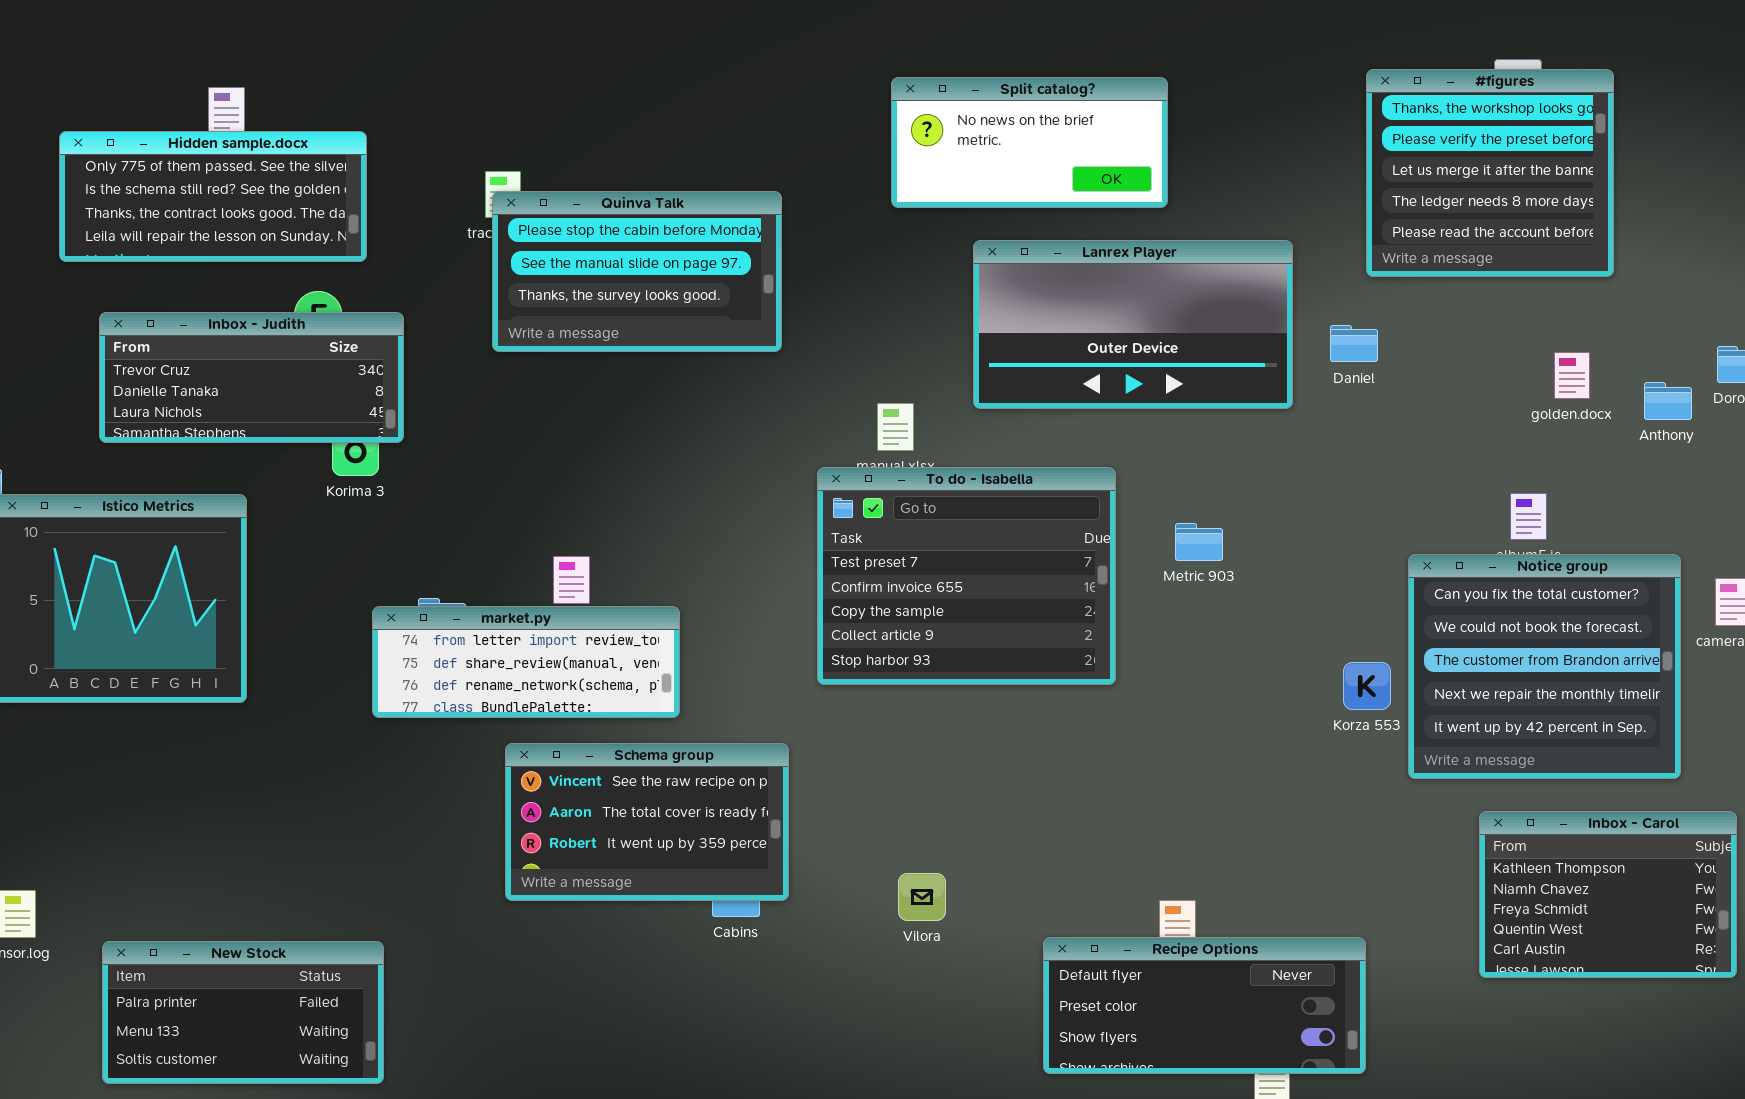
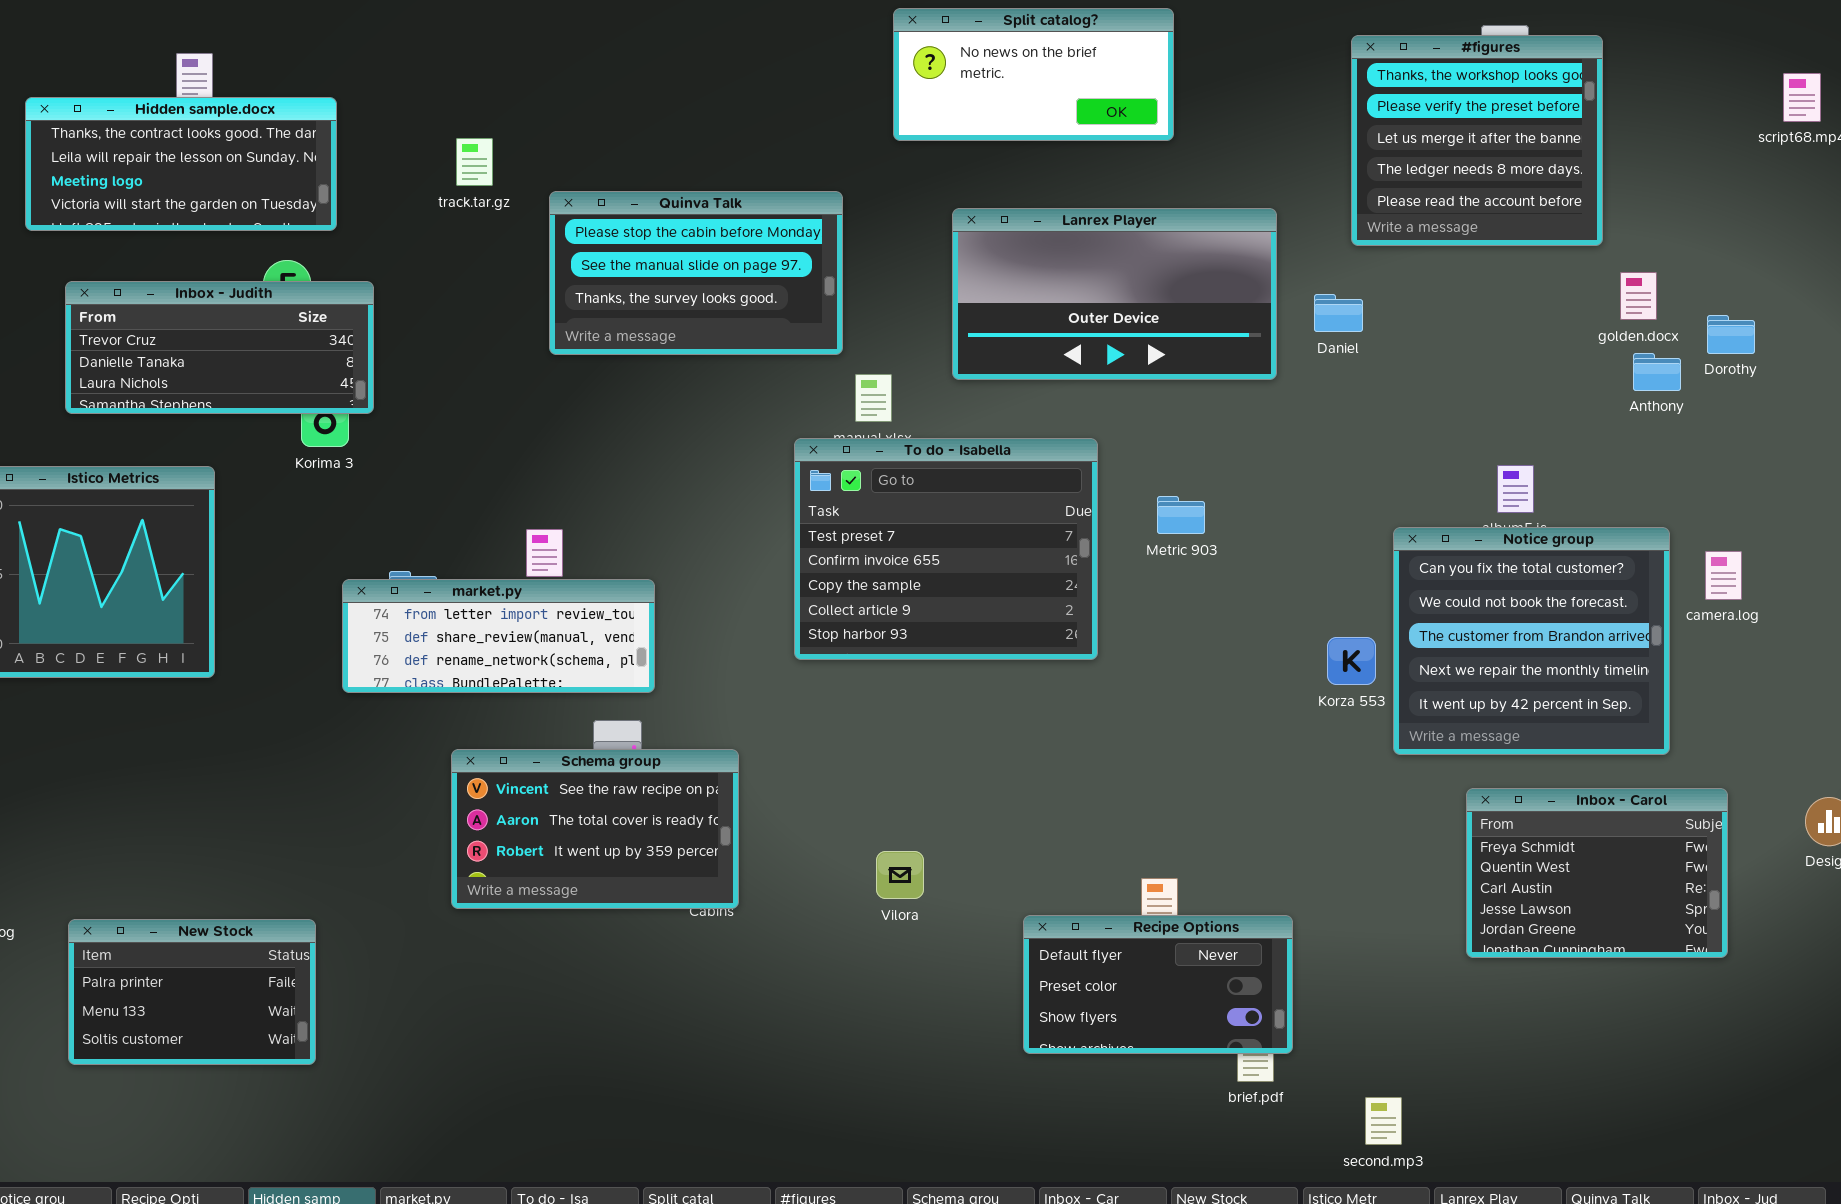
Split catalog?: [891,77,1168,208] -> [893,8,1174,141], moved
Hidden sample.docx: [59,131,367,262] -> [25,97,337,231], scrolled down 2 rows
Quinva Talk: [492,191,782,352] -> [549,191,843,355], moved
golden.docx: [1554,352,1590,399] -> [1620,272,1657,320], moved
Schema group: [505,743,789,901] -> [451,749,739,909], moved
Inbox - Carol: [1479,811,1737,978] -> [1466,788,1728,958], scrolled down 2 rows
Recipe Options: [1043,937,1366,1074] -> [1023,915,1293,1054], resized
New Stock: [102,941,384,1084] -> [68,919,316,1065], resized

